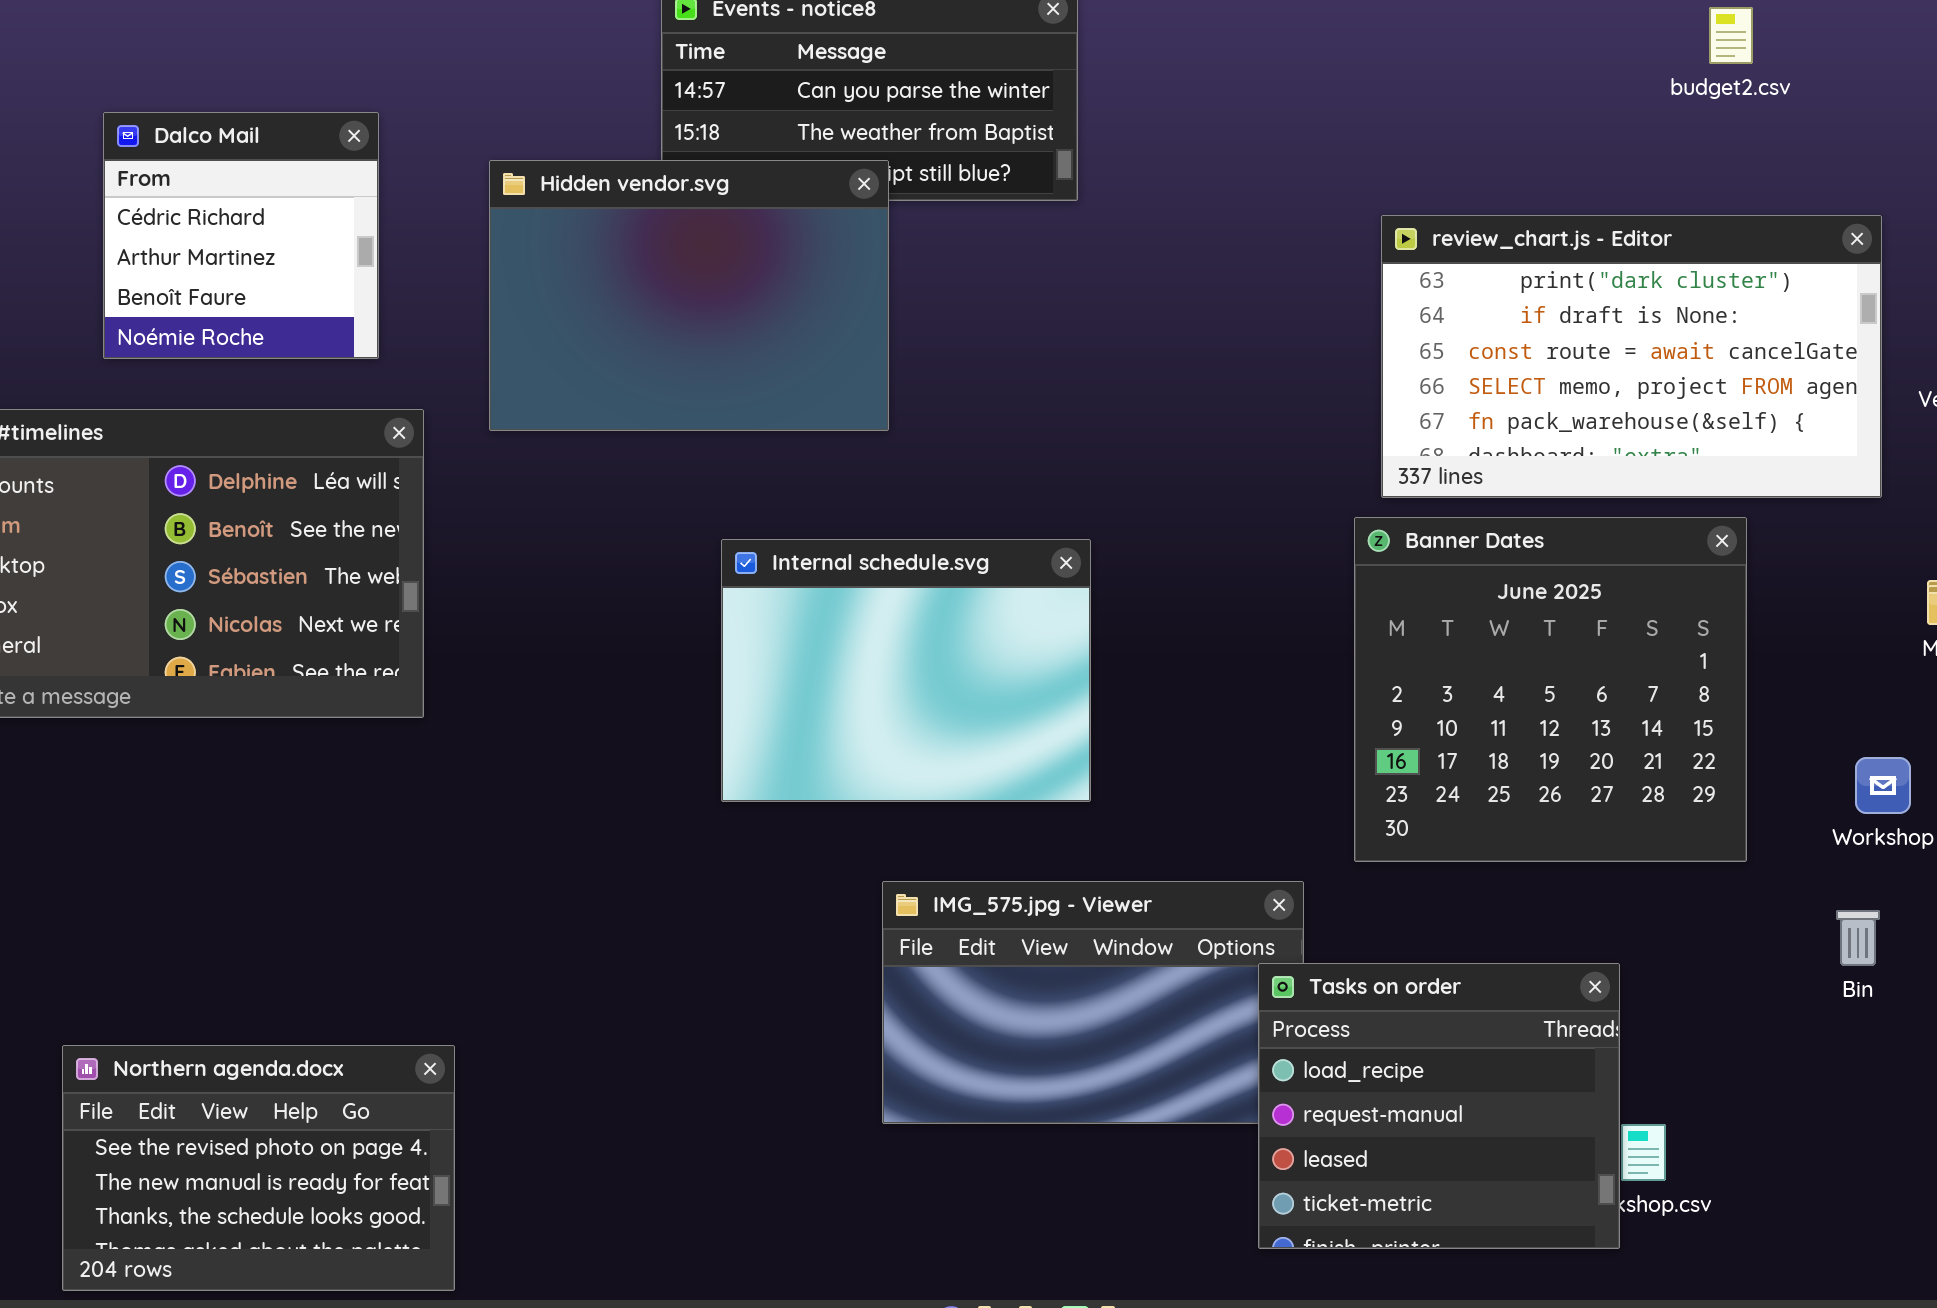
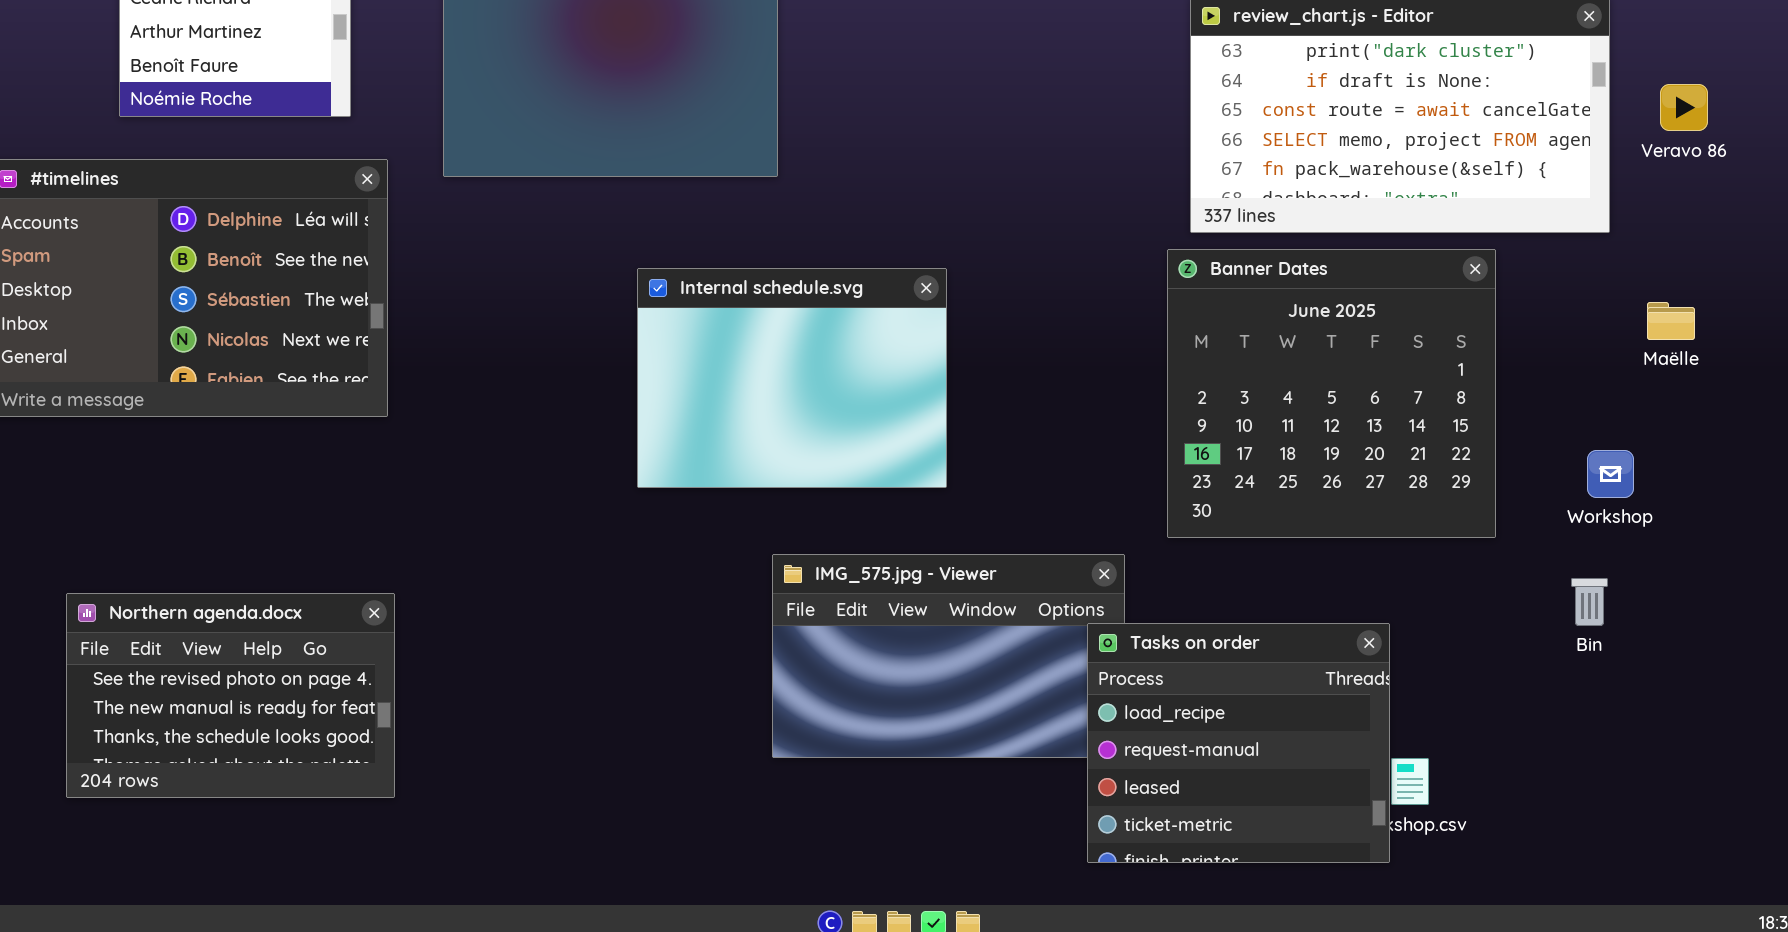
Northern agenda.docx: [62,1045,455,1291] -> [66,593,395,798], moved

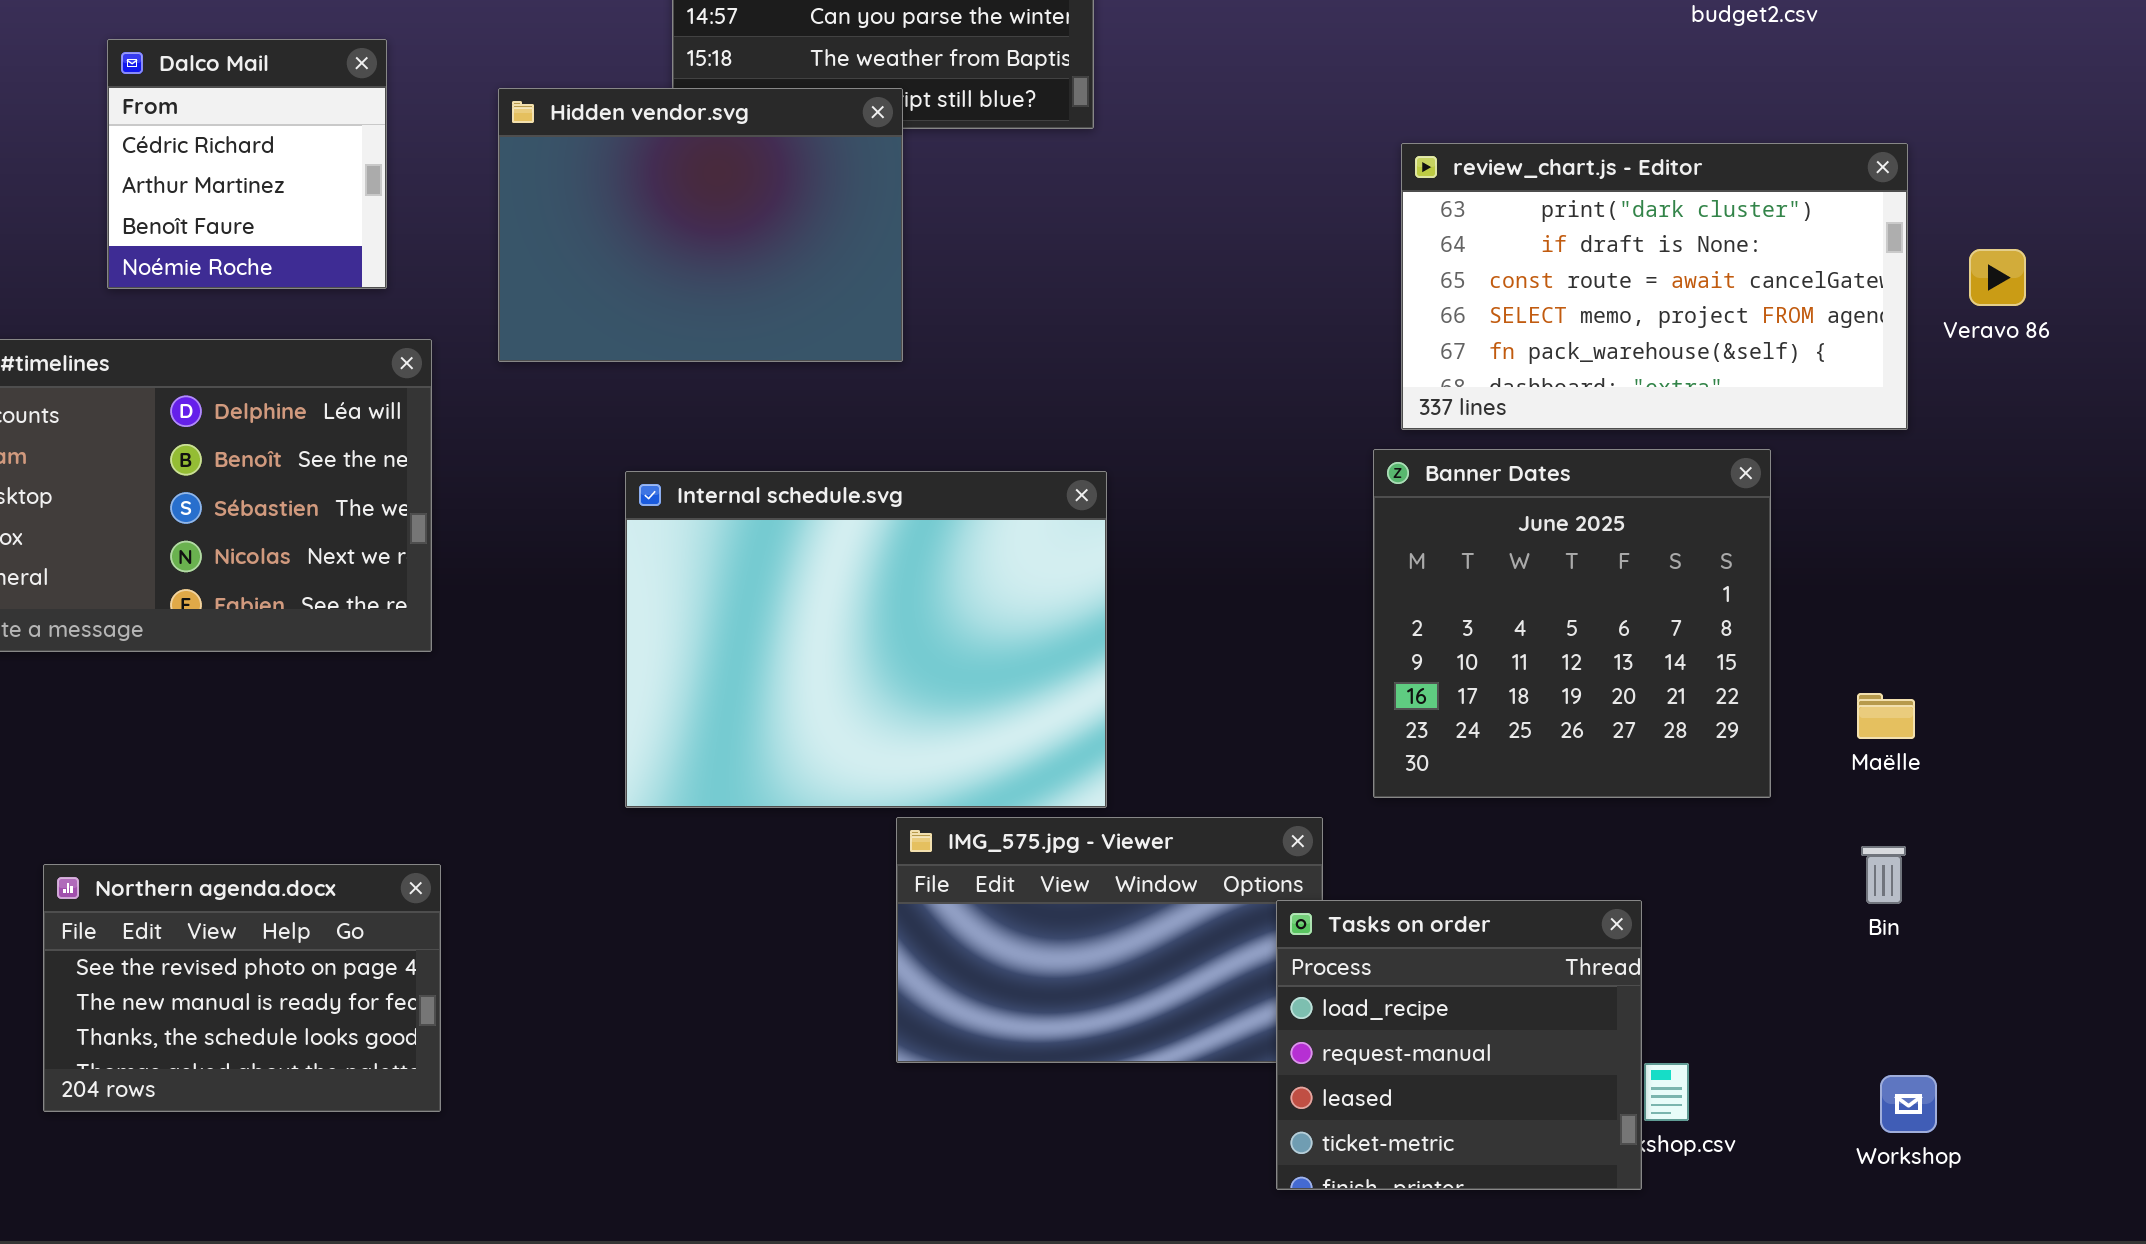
Internal schedule.svg: [637,268,947,488] -> [625,471,1107,808], resized
Maëlle: [1647,302,1695,340] -> [1857,693,1915,739], moved
Workshop: [1587,450,1634,498] -> [1880,1075,1937,1133], moved

